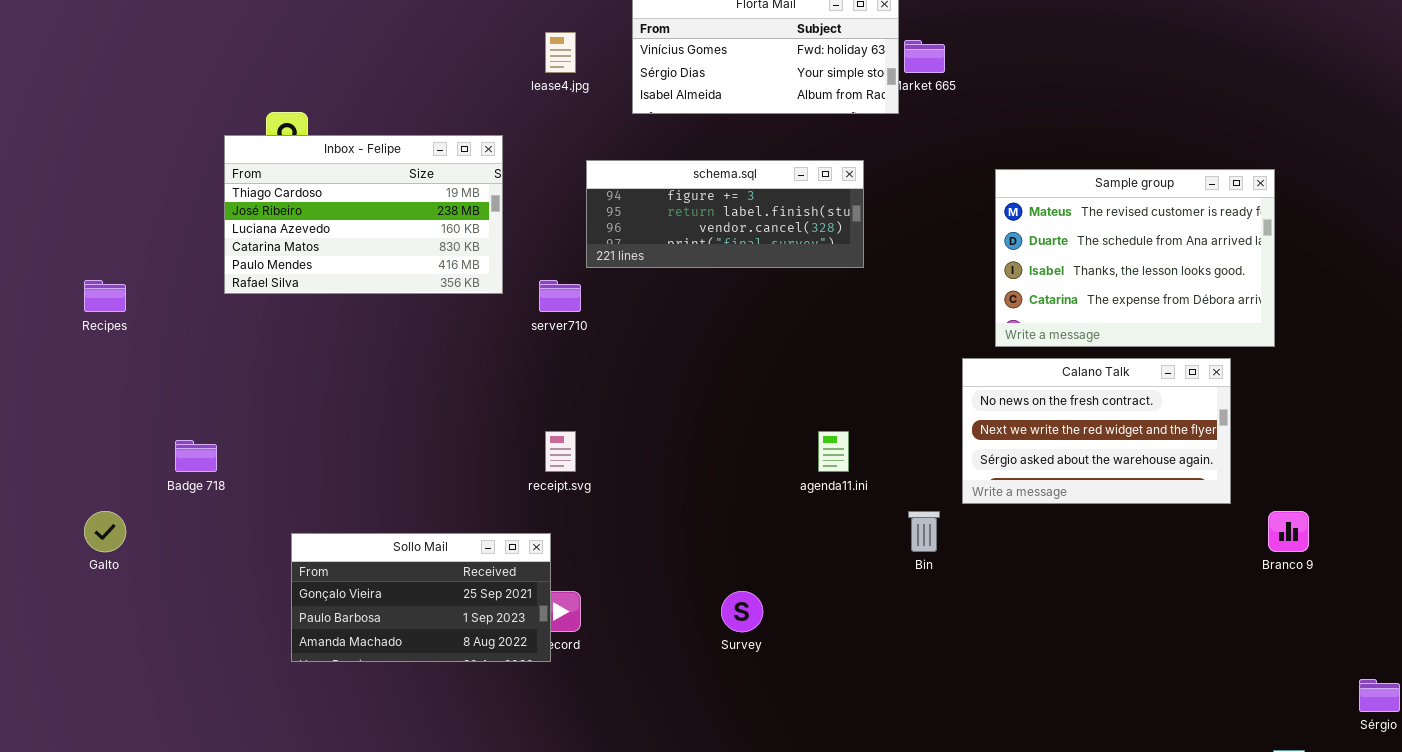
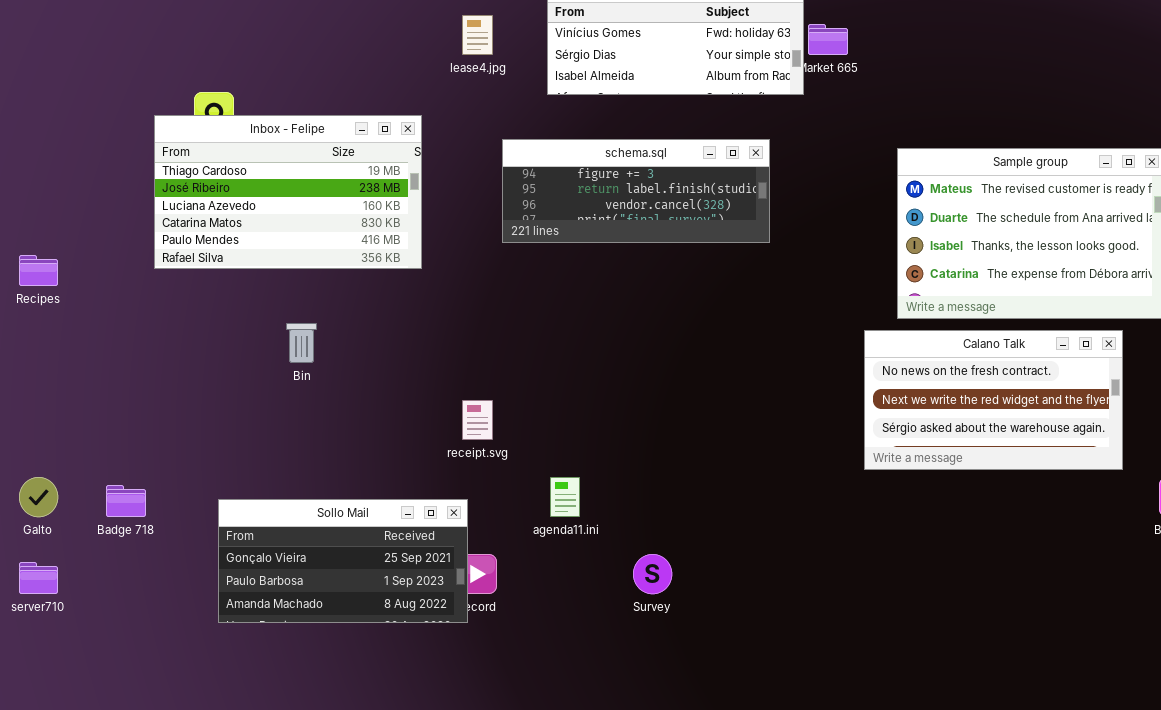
server710: [539,280,581,312] -> [19,562,58,594], moved
agenda11.ini: [818,431,849,472] -> [550,477,580,517], moved
Badge 718: [175,440,217,472] -> [106,485,146,517], moved
Bin: [908,511,940,552] -> [286,323,317,363], moved

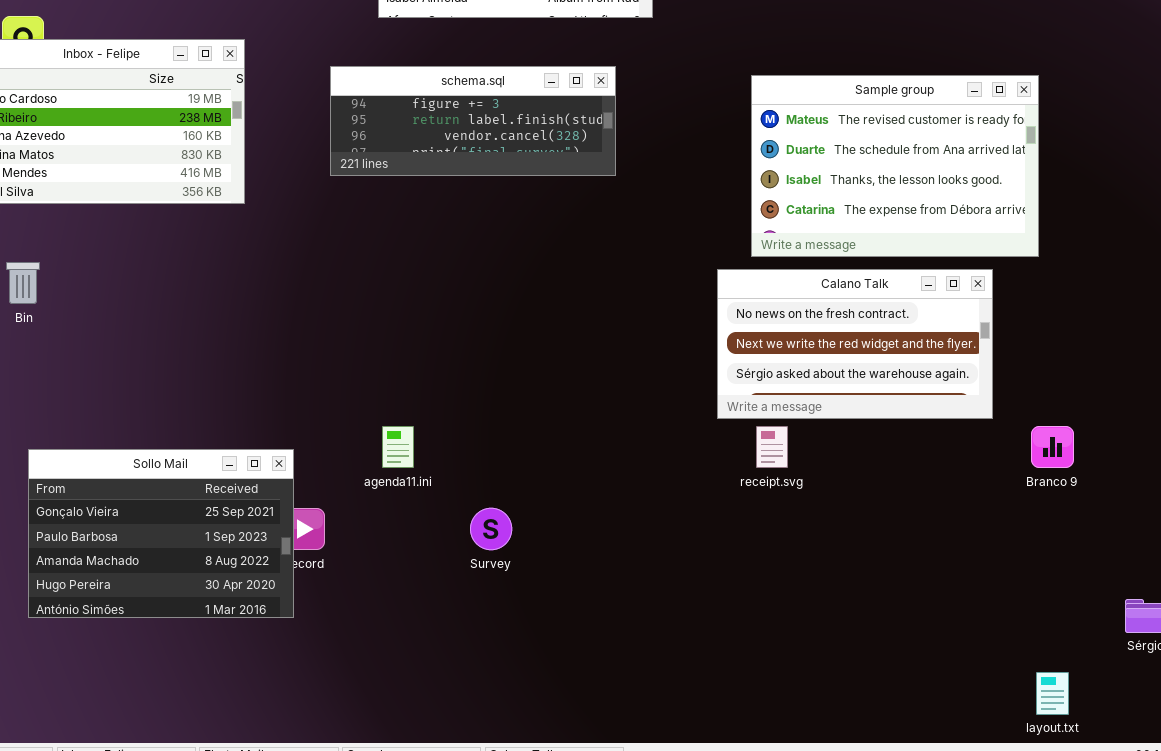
Bin: [286,323,317,363] -> [6,262,40,304], moved
receipt.svg: [462,400,493,440] -> [756,426,788,468], moved
Sollo Mail: [218,499,468,623] -> [28,449,294,618], resized

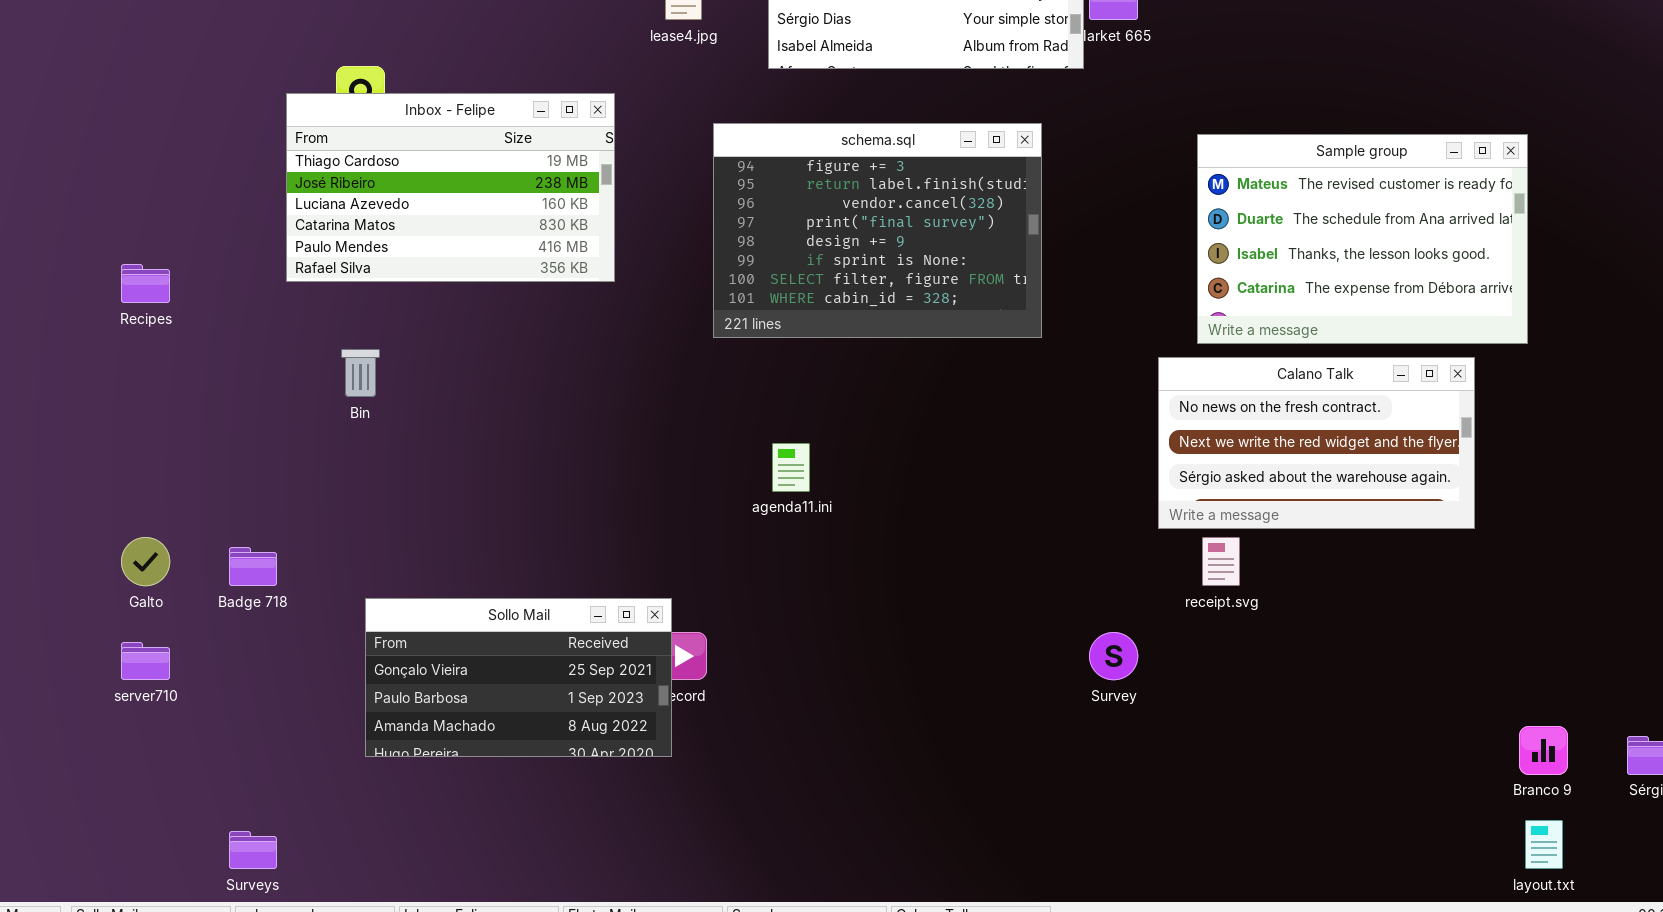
schema.sql: [330,66,616,176] -> [713,123,1042,338], resized
agenda11.ini: [382,426,414,468] -> [772,443,810,492], moved
Branco 9: [1031,426,1074,468] -> [1519,726,1568,775], moved
Sollo Mail: [28,449,294,618] -> [365,598,672,757], resized
Survey: [470,508,512,550] -> [1089,632,1138,680], moved

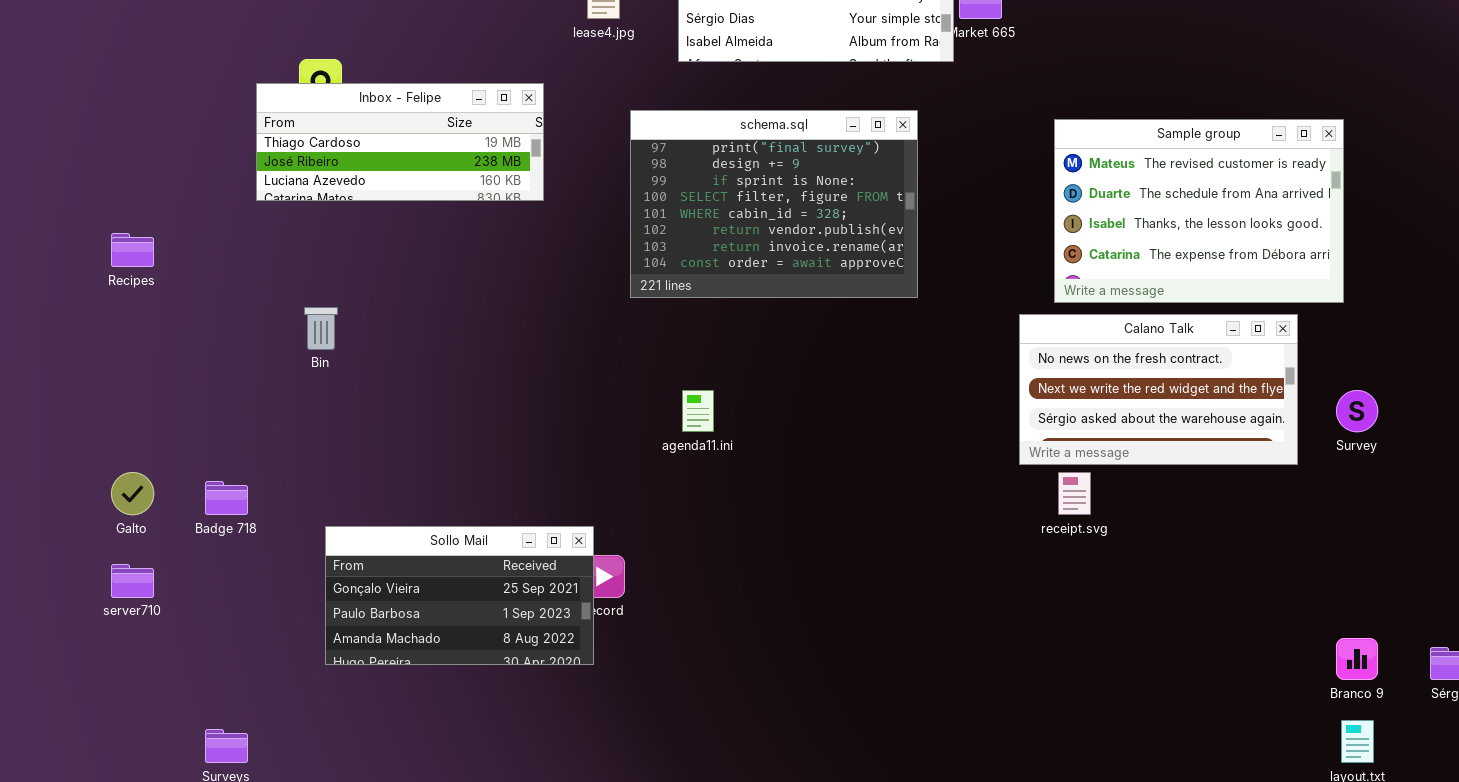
Inbox - Felipe: [286,93,615,282] -> [256,83,544,201], resized
schema.sql: [713,123,1042,338] -> [630,110,918,298], scrolled down 3 rows
Survey: [1089,632,1138,680] -> [1336,390,1378,432], moved

